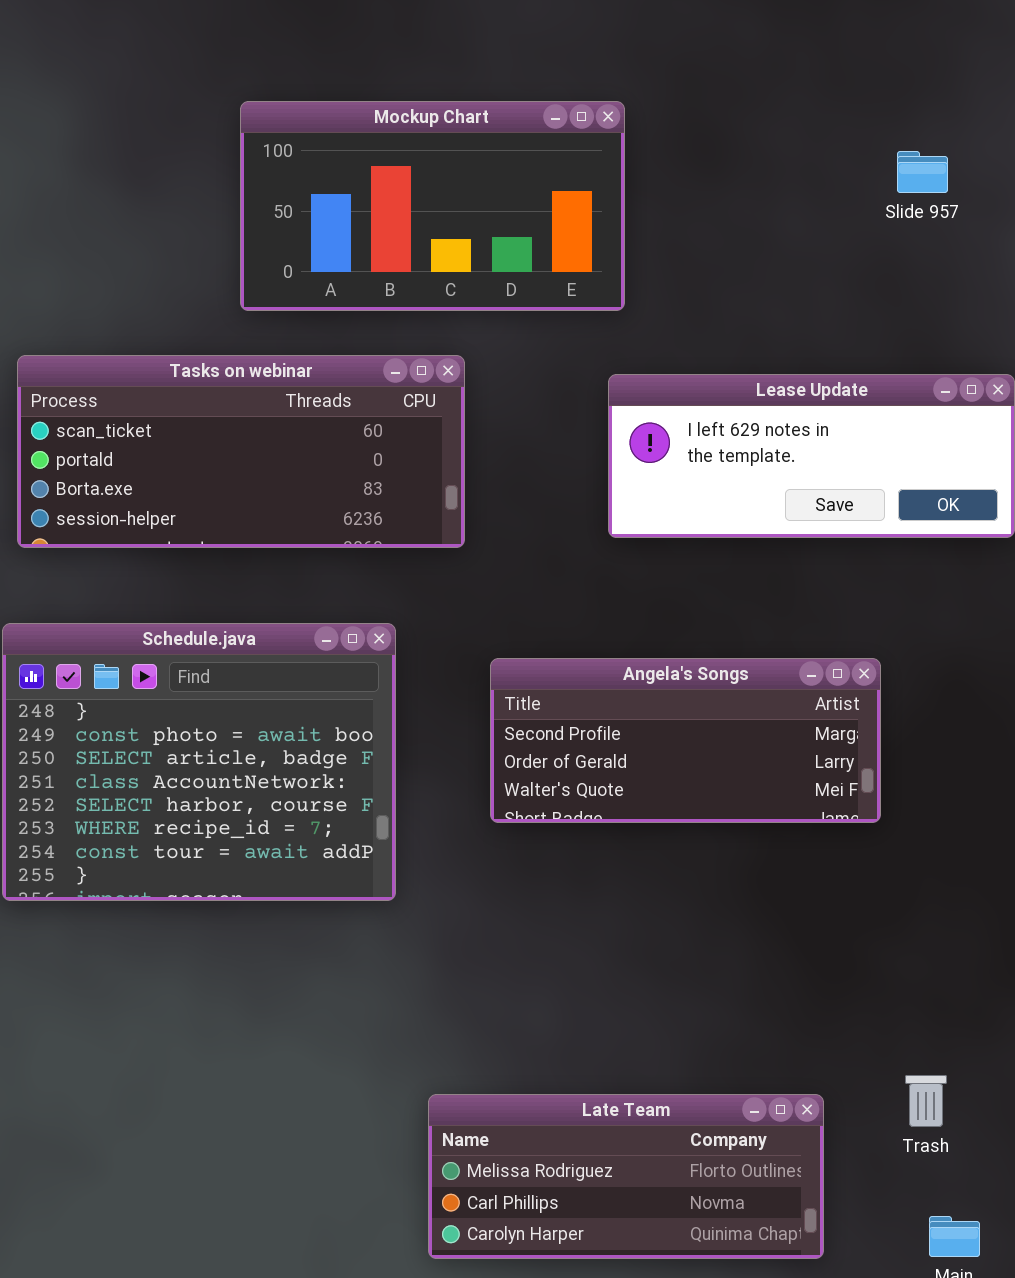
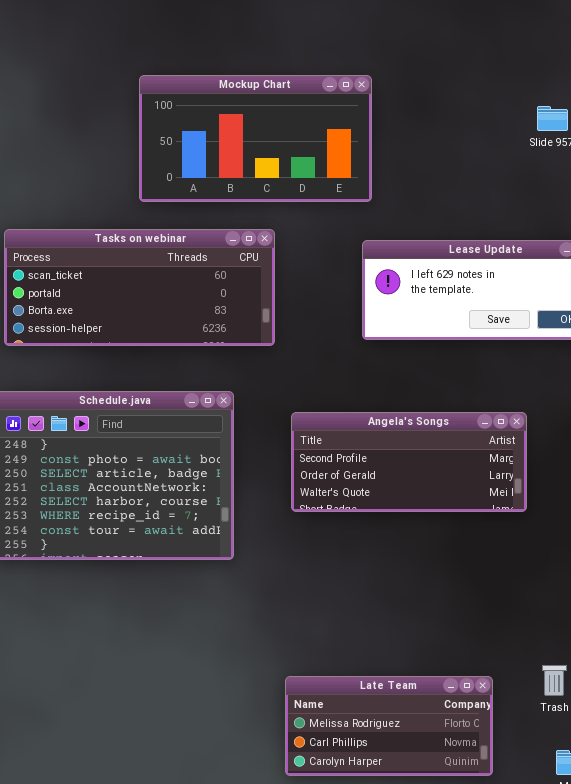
Late Team: [428,1094,824,1259] -> [285,676,493,776], resized

